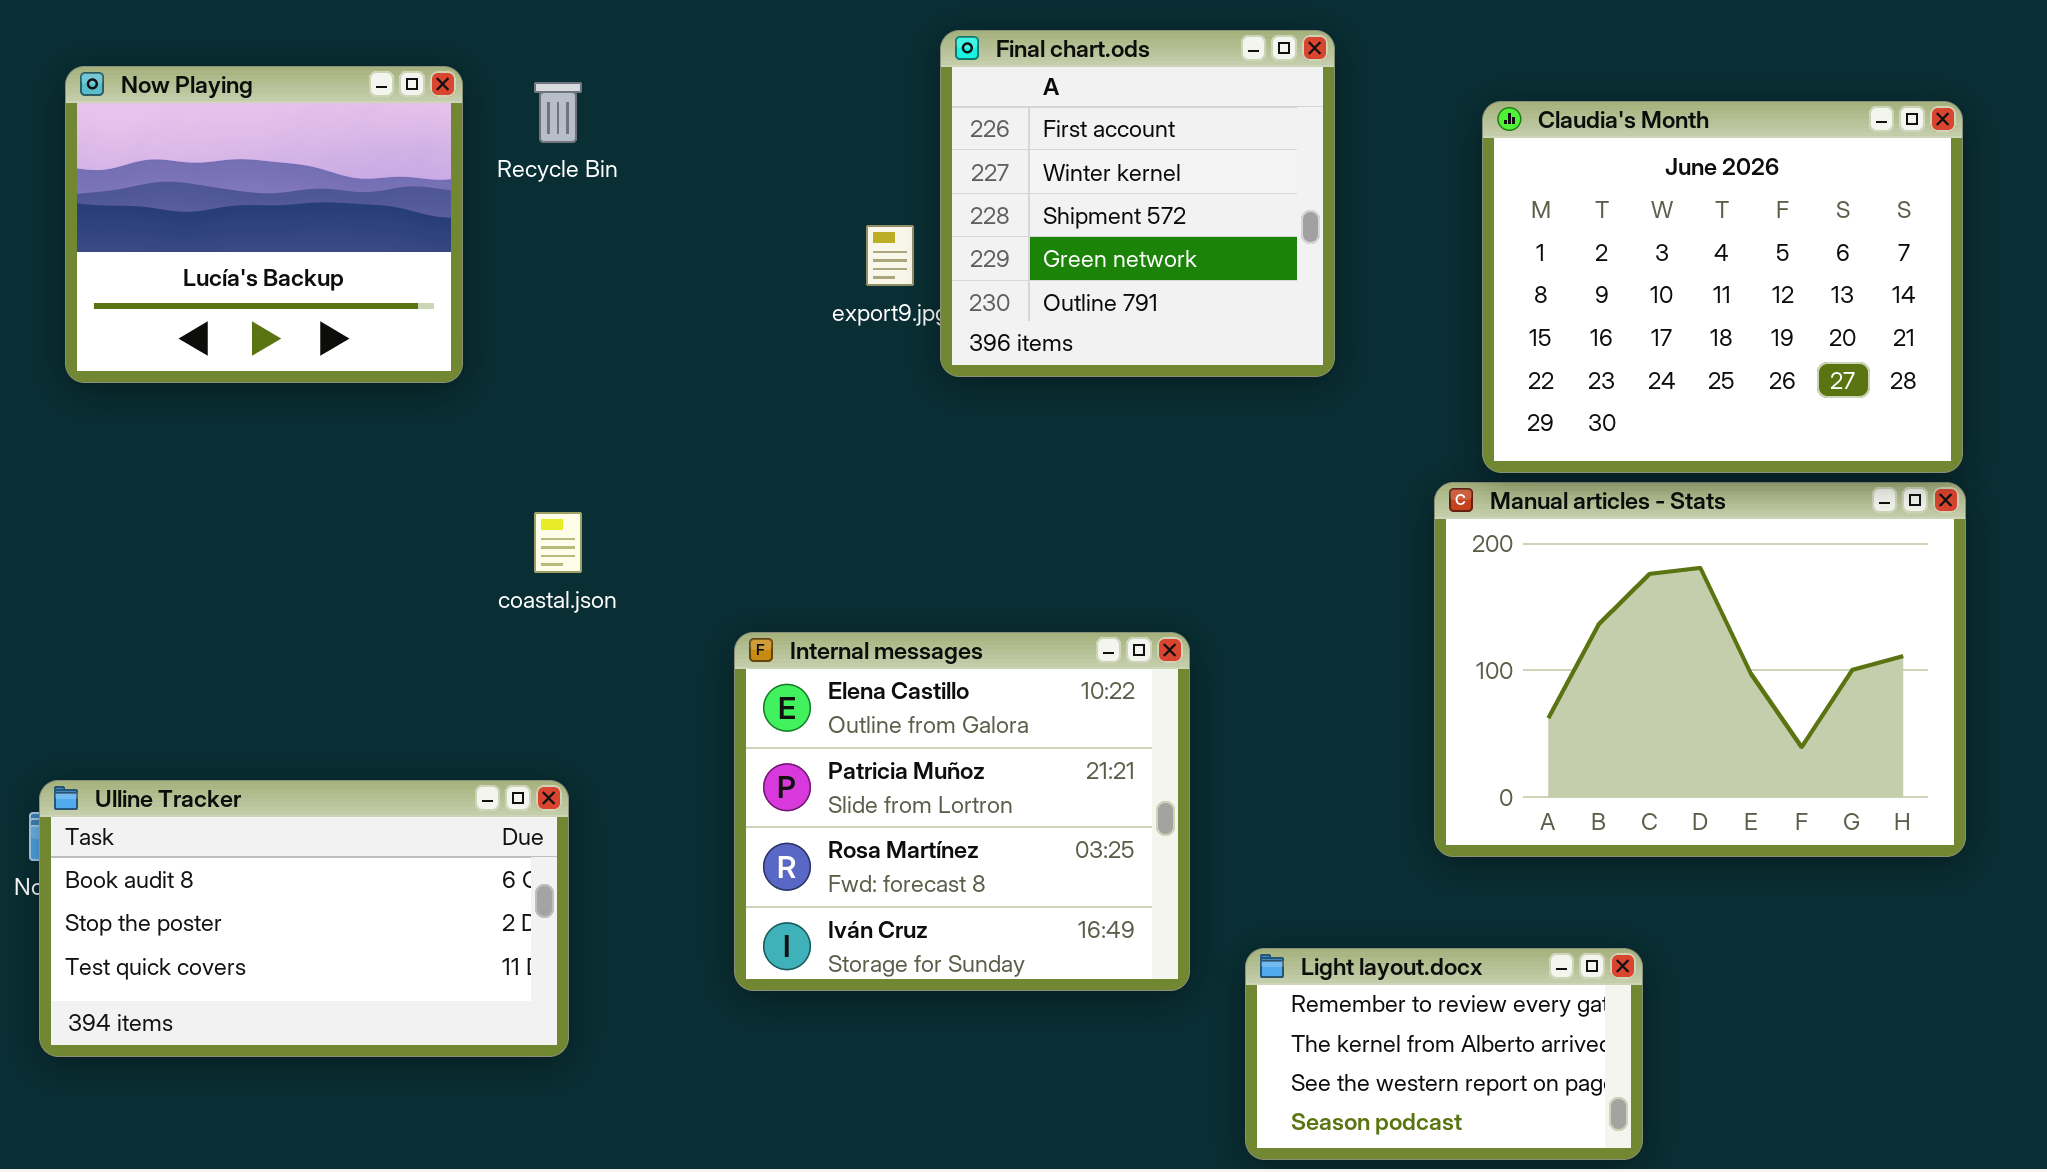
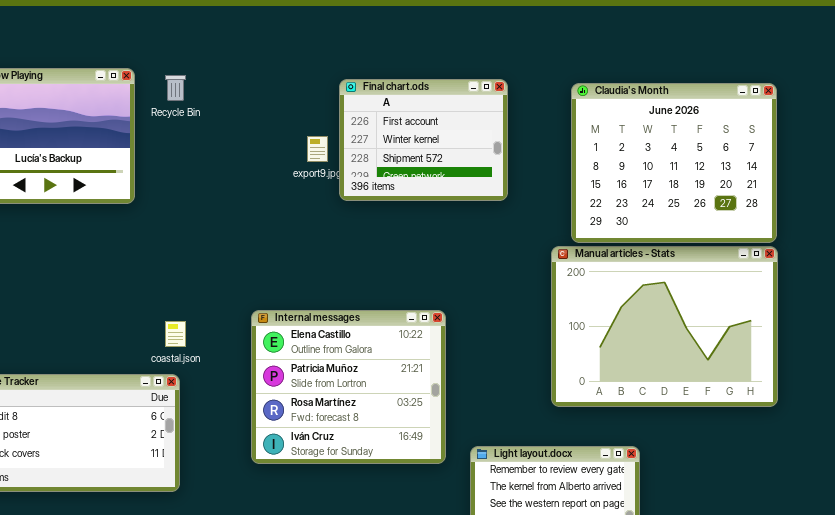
Final chart.ods: [940,30,1335,377] -> [339,79,508,201], resized
coastal.json: [534,512,582,573] -> [165,321,186,347], moved

